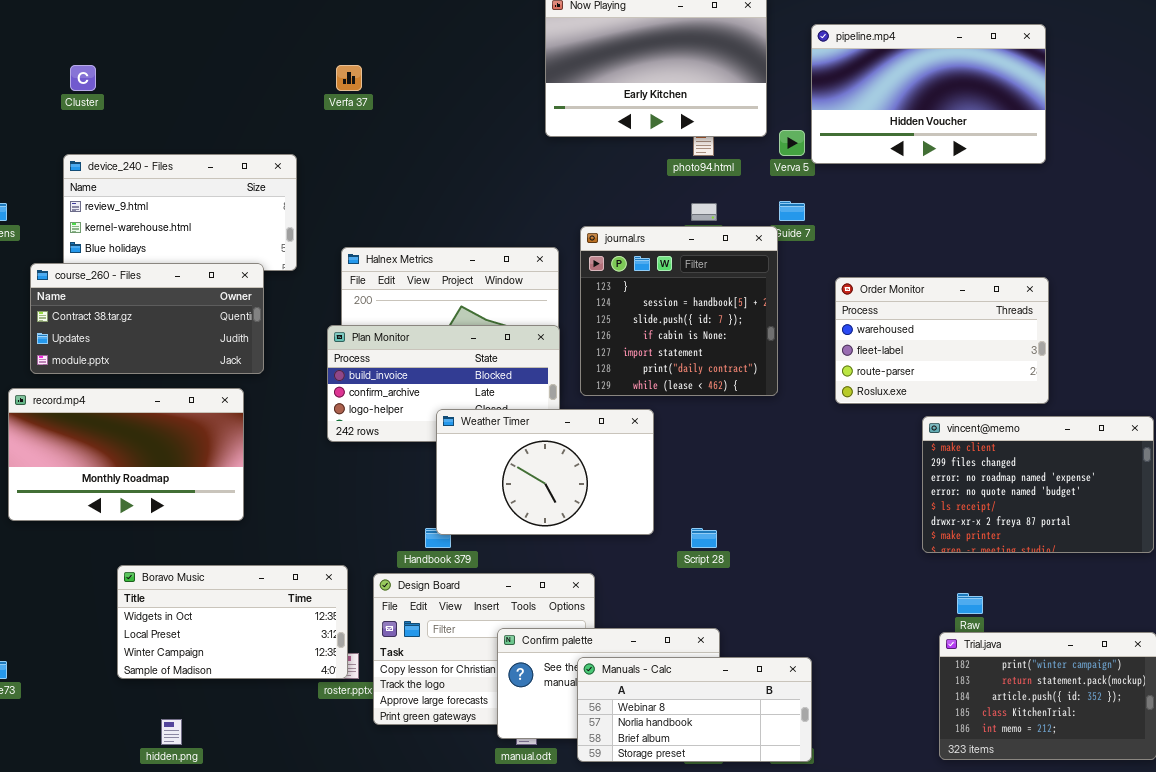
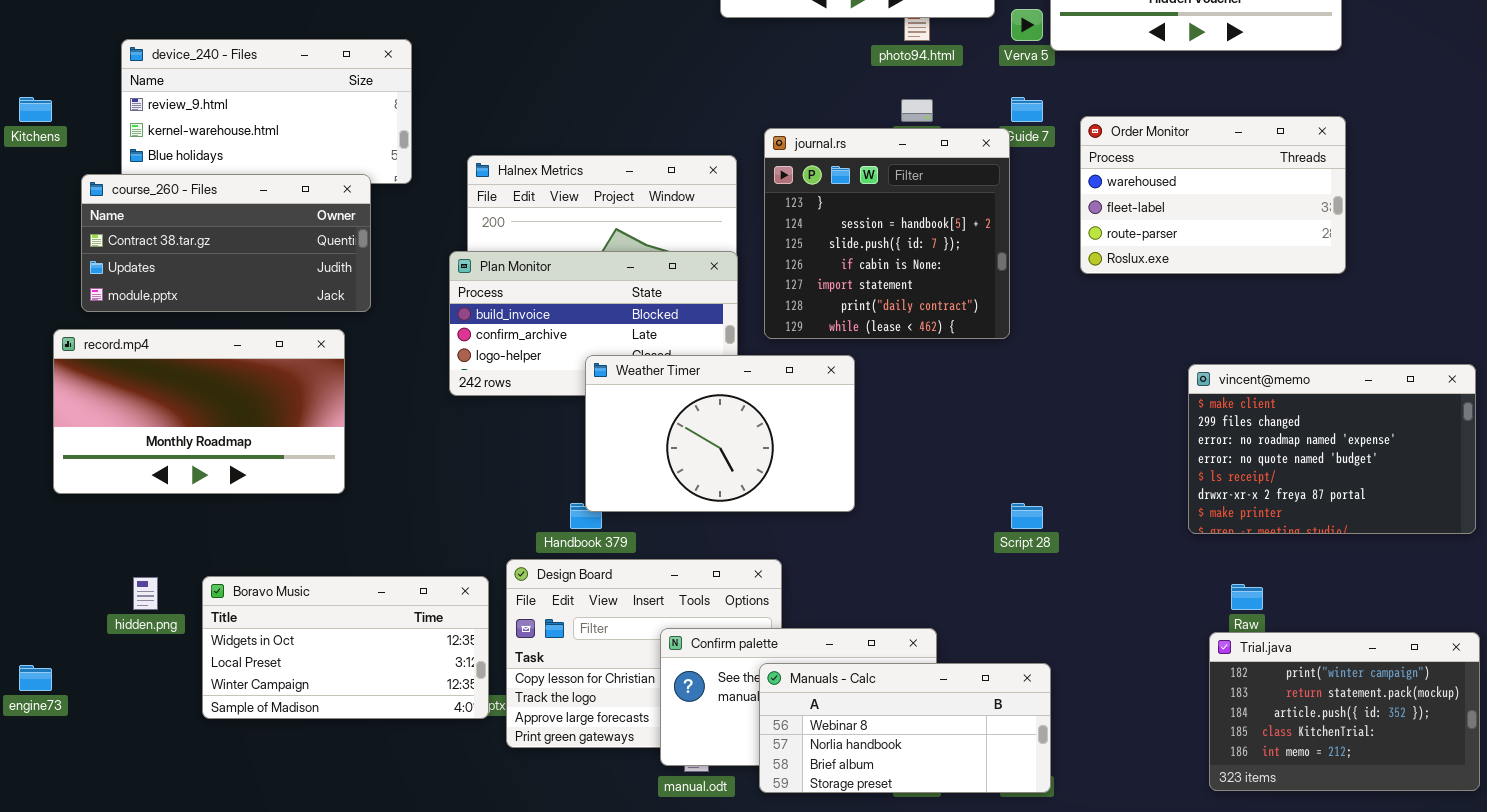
Order Monitor: [835,277,1049,404] -> [1080,116,1346,274], moved
Script 28: [691,528,717,548] -> [1011,503,1043,529], moved
Boravo Music: [117,565,348,679] -> [202,576,489,719], moved
hidden.png: [161,719,182,745] -> [133,577,158,610], moved

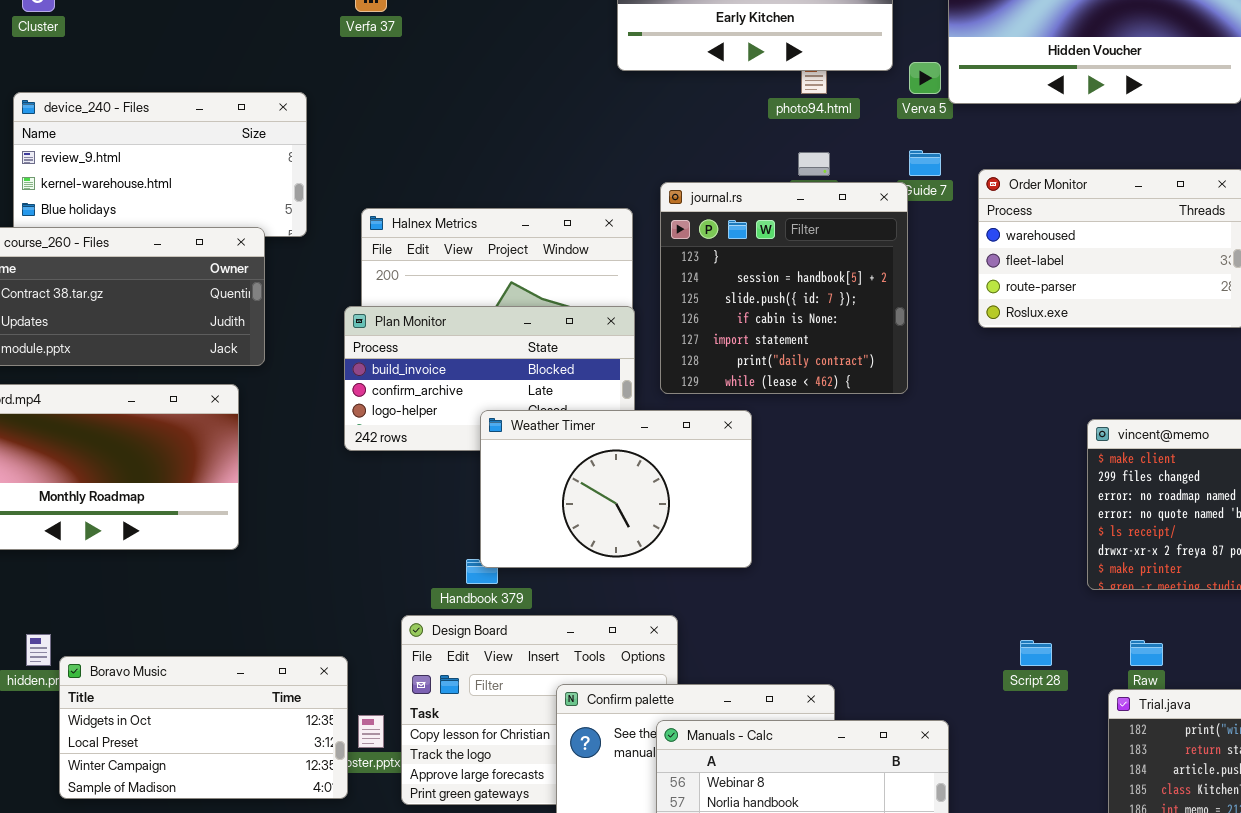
Script 28: [1011,503,1043,529] -> [1020,640,1052,666], moved
Boravo Music: [202,576,489,719] -> [59,656,348,799], moved

